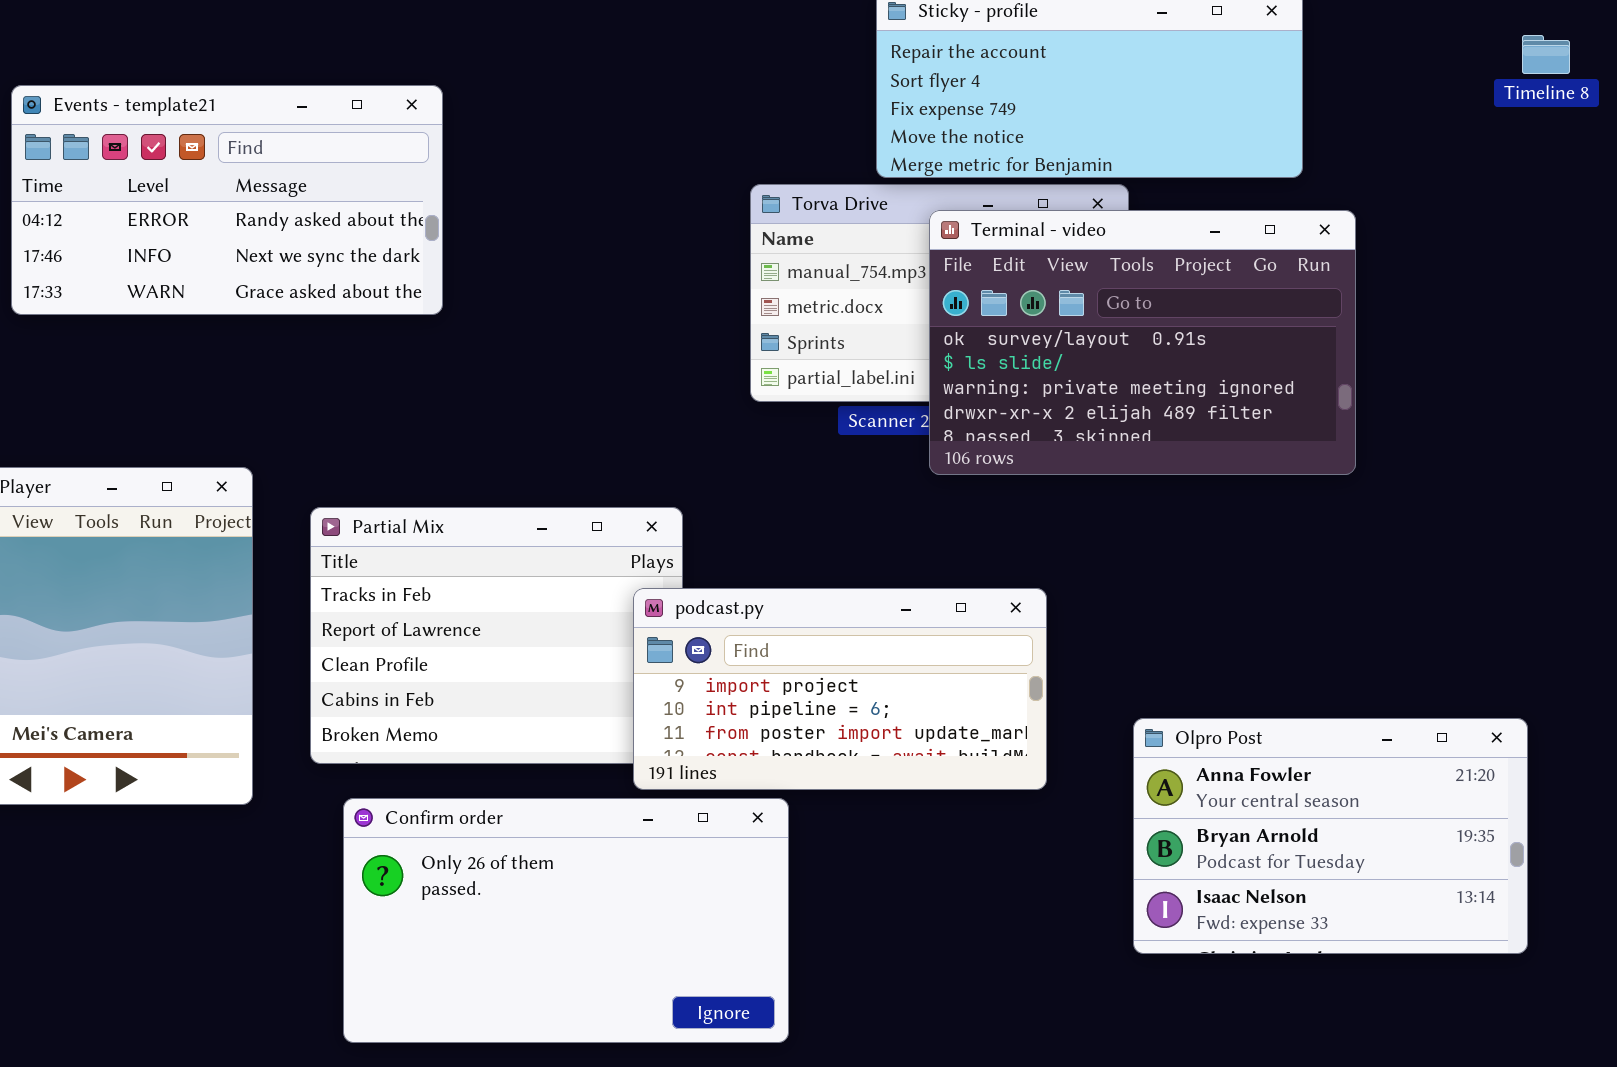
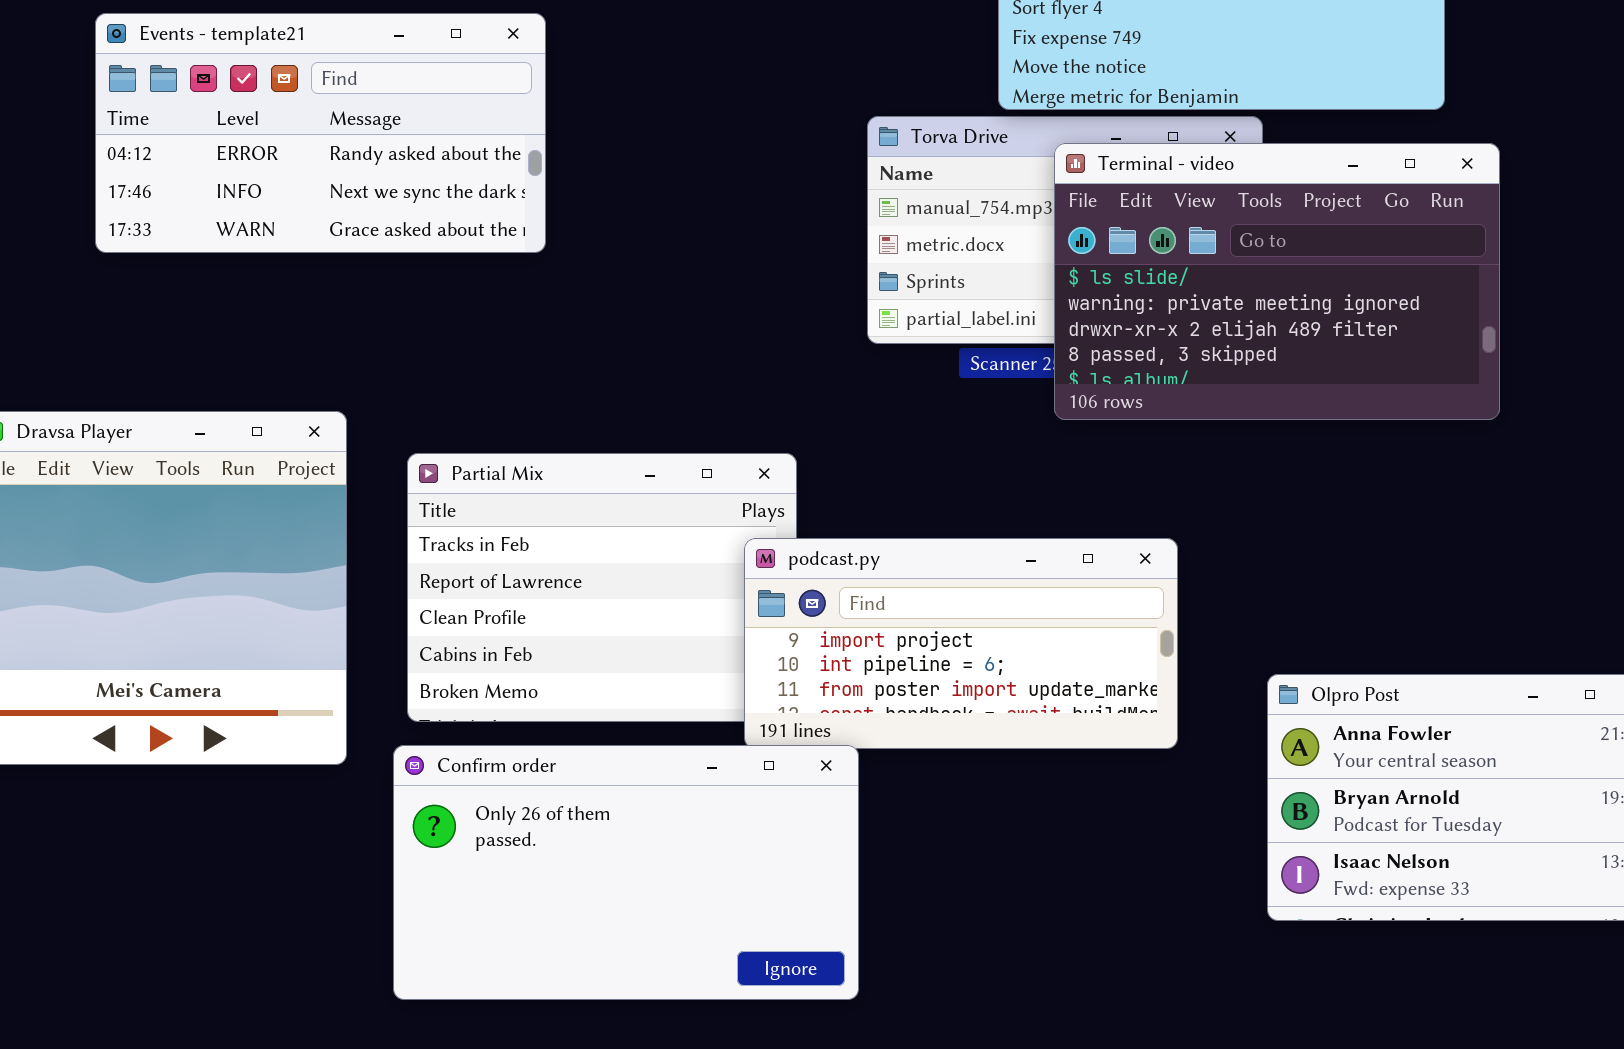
Terminal - video: [929,210,1356,475] -> [1054,143,1500,420], scrolled down 1 row
Confirm order: [343,798,789,1043] -> [393,745,859,1000], moved

